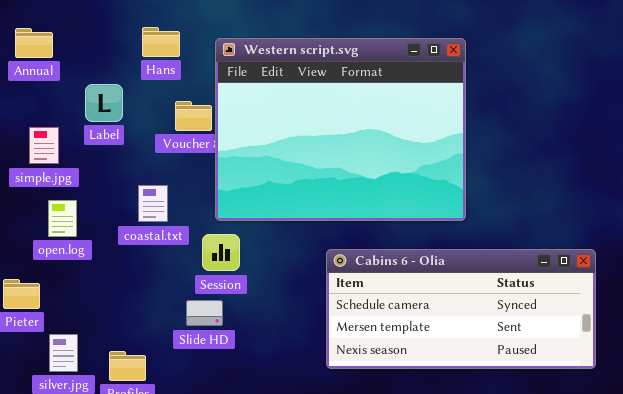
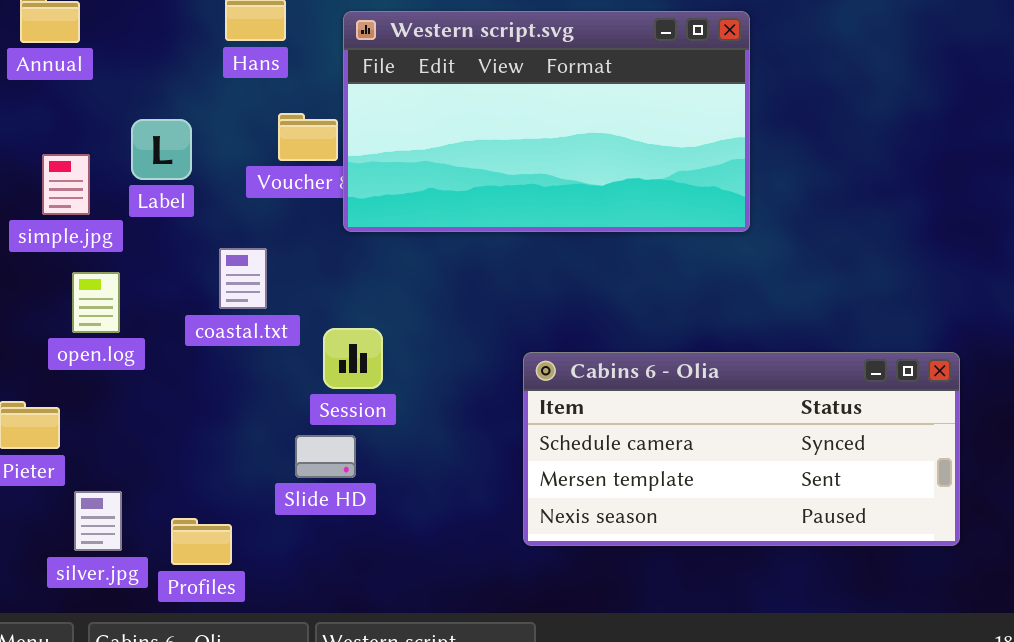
Western script.svg: [215,38,466,221] -> [343,11,750,232], resized
Label: [85,84,123,122] -> [131,119,192,180], moved

